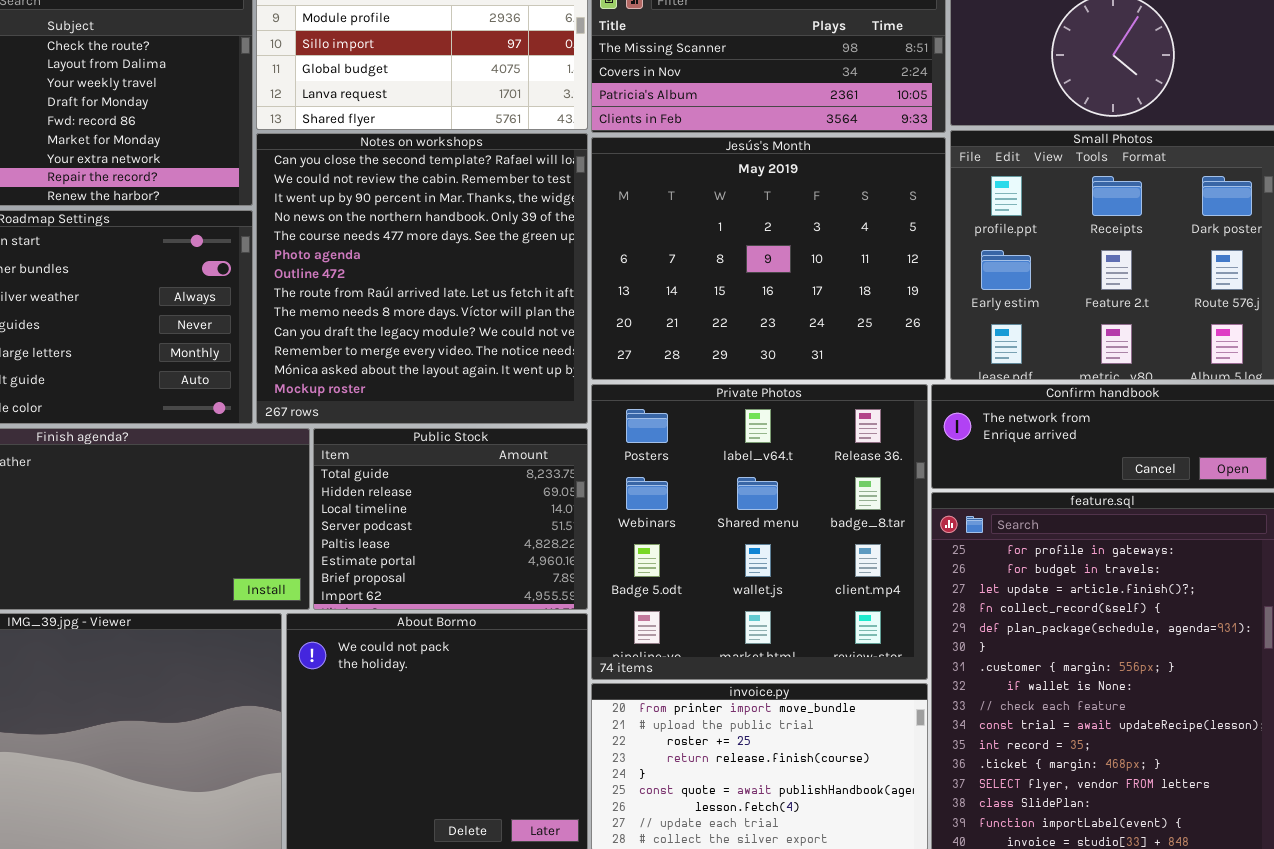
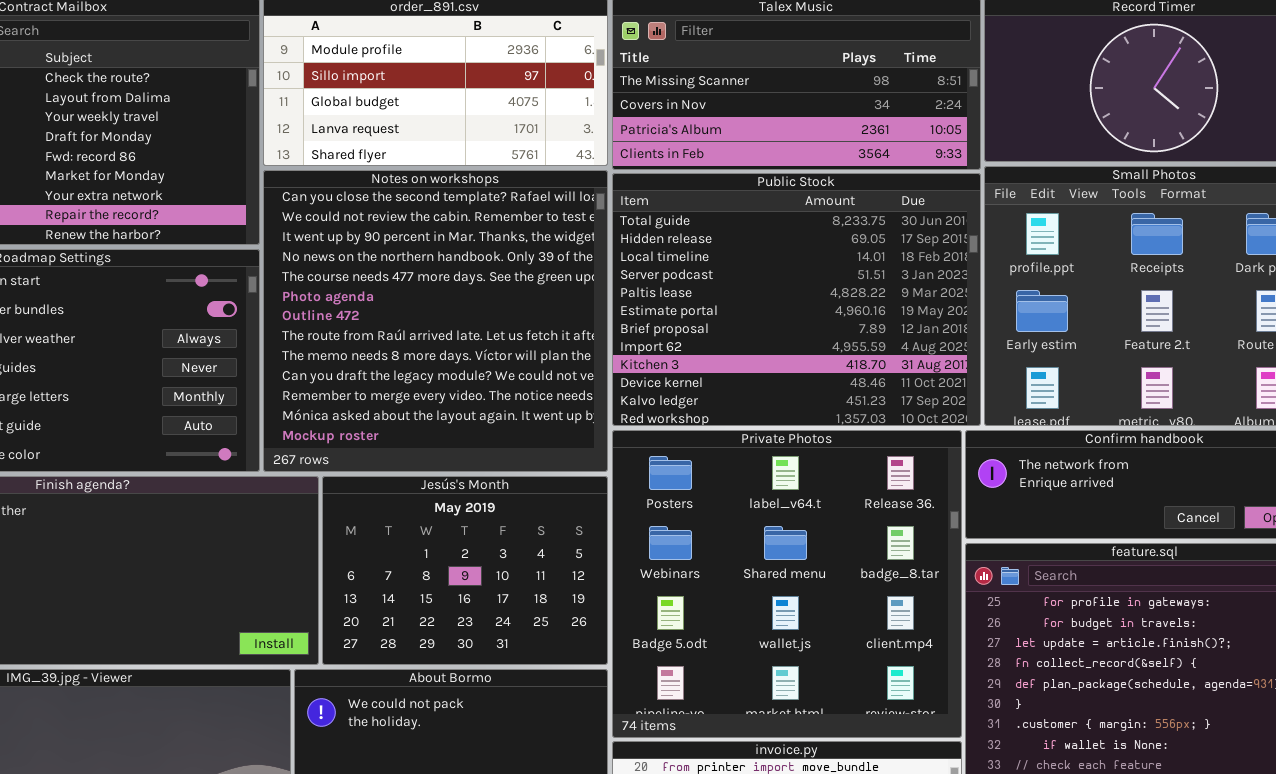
Jesús's Month: [591,137,946,380] -> [322,476,608,665], moved, resized
Public Stock: [313,428,588,610] -> [612,173,981,426], moved, resized

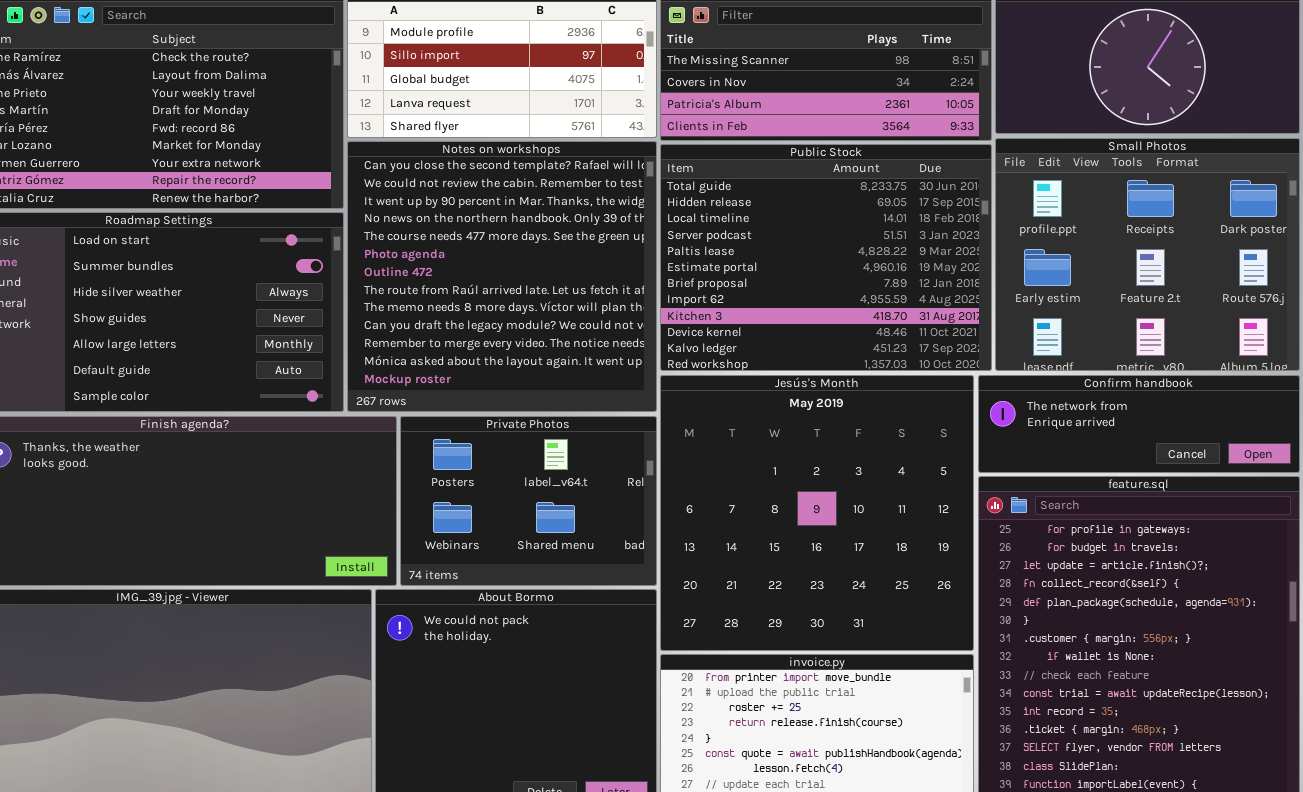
Private Photos: [612,430,962,738] -> [400,416,657,586], moved, resized
Jesús's Month: [322,476,608,665] -> [660,375,974,651], moved, resized

